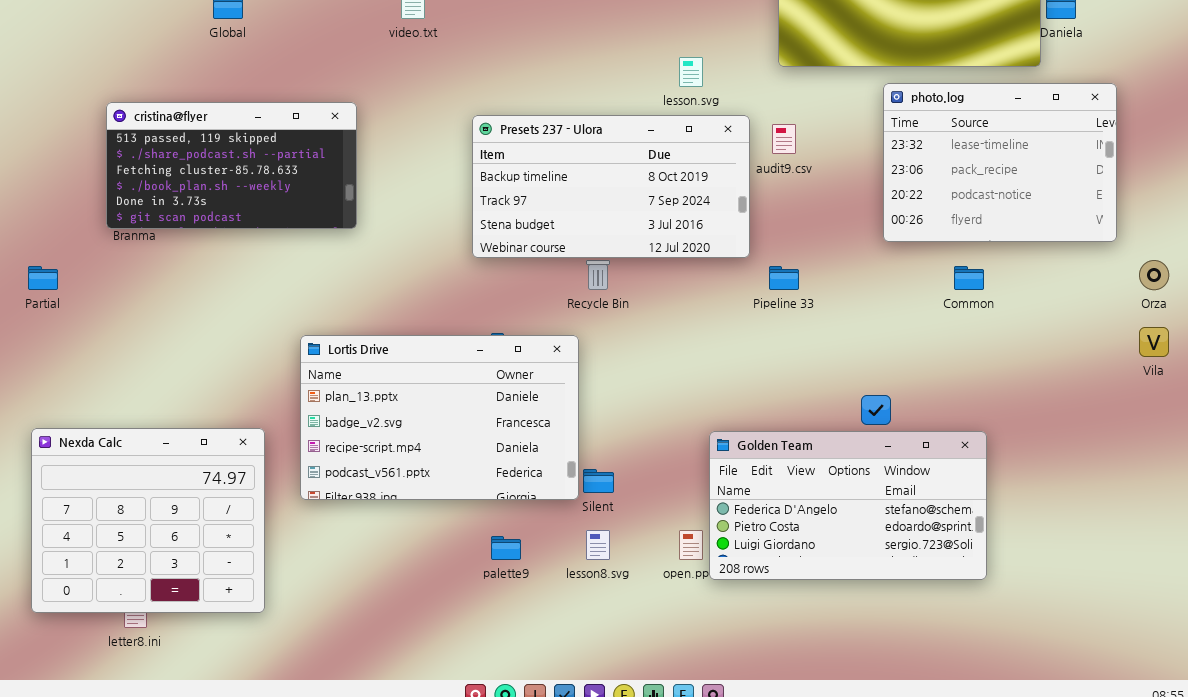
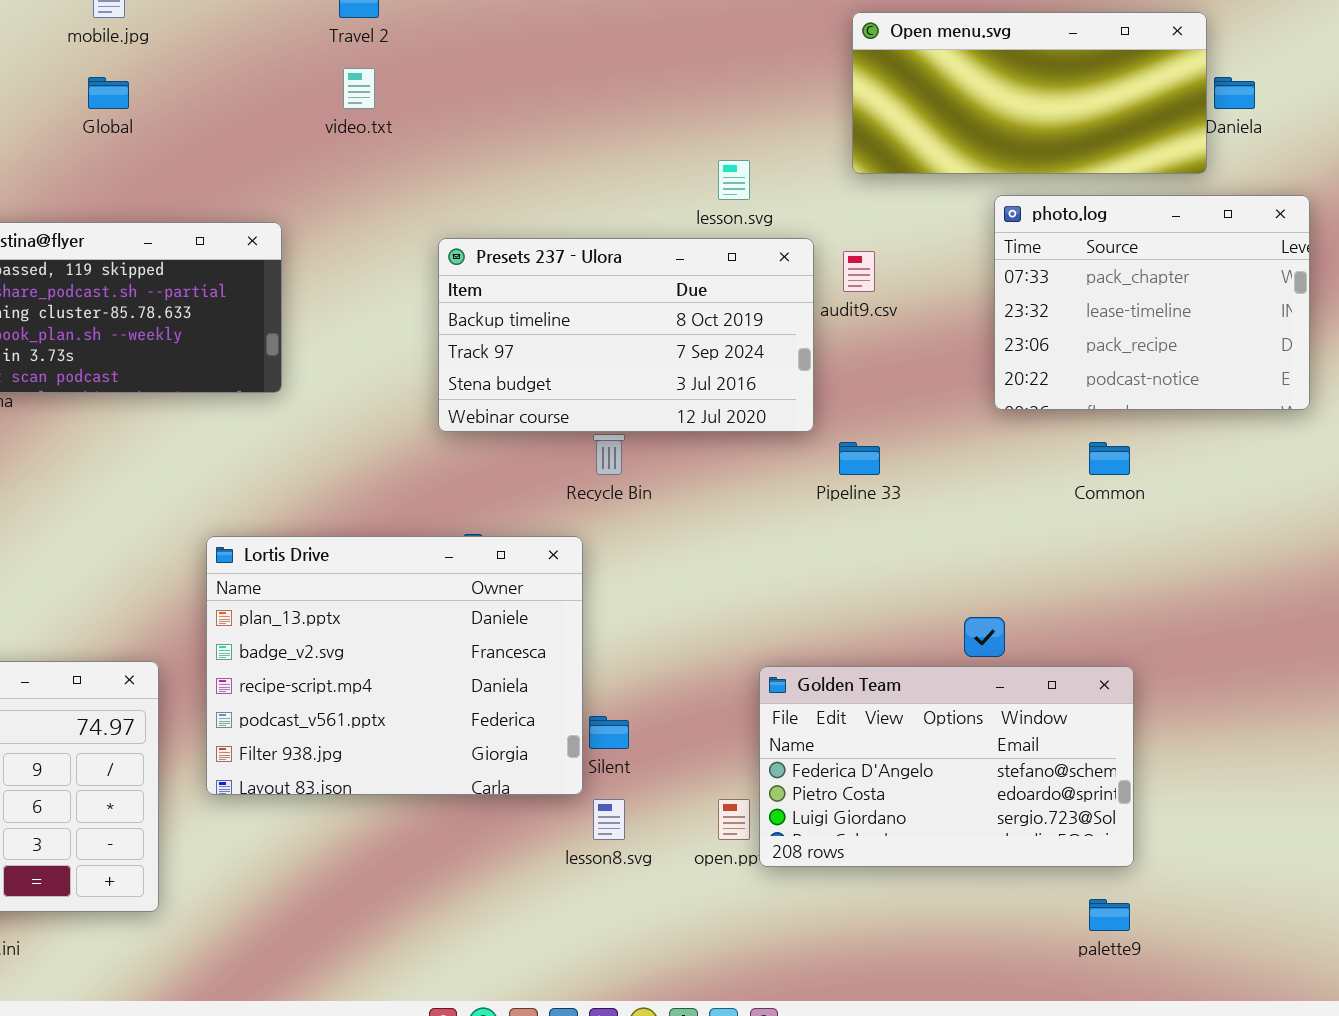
photo.log: [883,83,1117,242] -> [994,195,1310,410], scrolled up 1 row
Lortis Drive: [300,335,579,500] -> [206,536,583,795], resized
palette9: [491,536,521,560] -> [1089,899,1130,931], moved

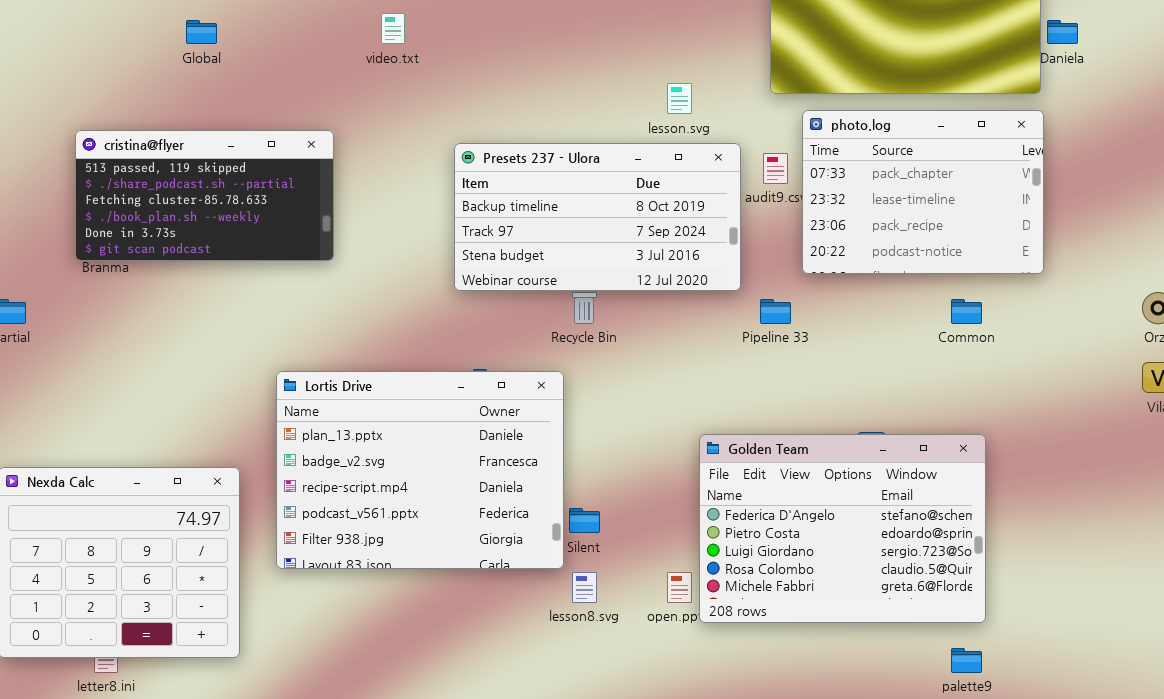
photo.log: [994,195,1310,410] -> [802,110,1044,274], moved
Golden Team: [759,666,1134,867] -> [699,434,986,623], resized

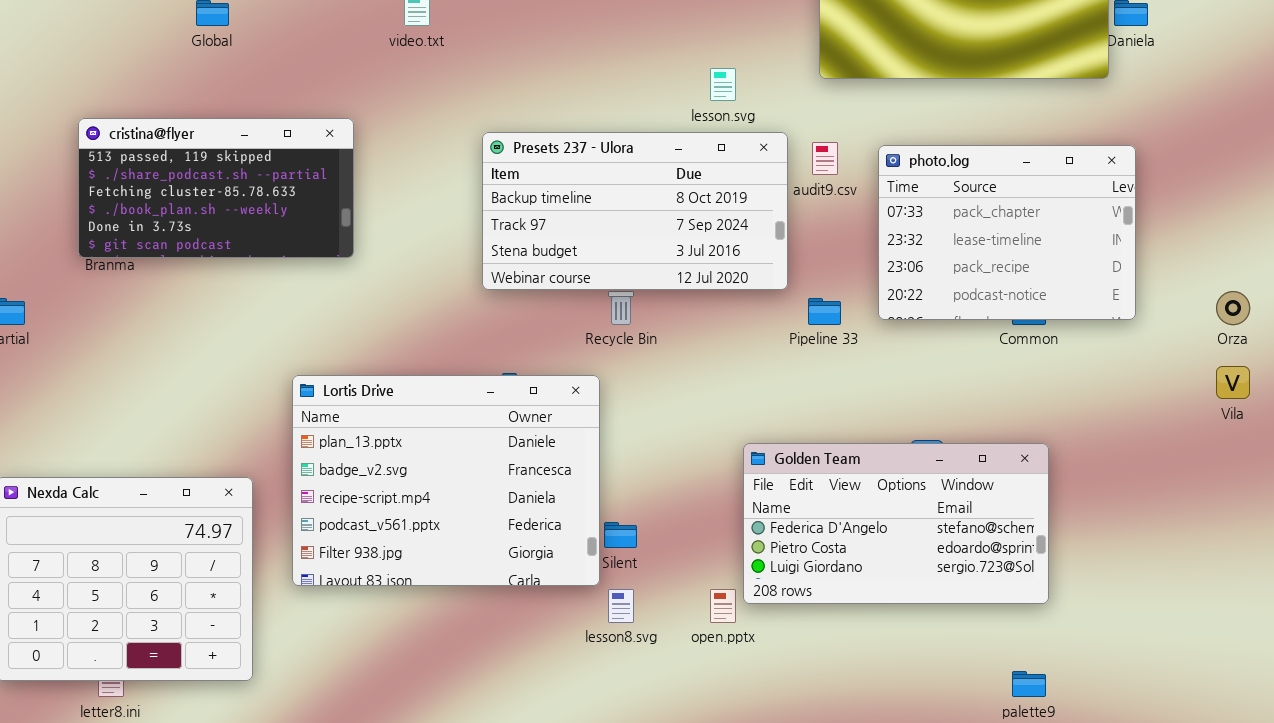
photo.log: [802,110,1044,274] -> [878,145,1136,320], moved
Golden Team: [699,434,986,623] -> [743,443,1049,604], resized

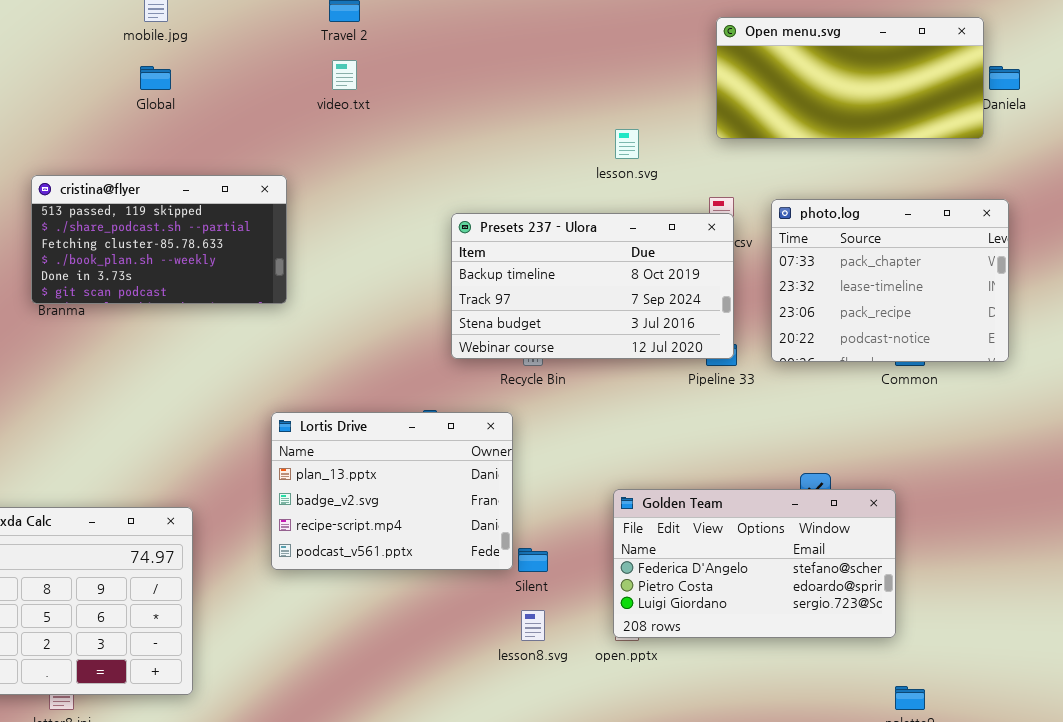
Presets 237 - Ulora: [482,132,788,290] -> [451,213,734,359], moved
Lortis Drive: [292,375,600,586] -> [271,412,513,570], resized
Golden Team: [743,443,1049,604] -> [613,489,896,638], moved

